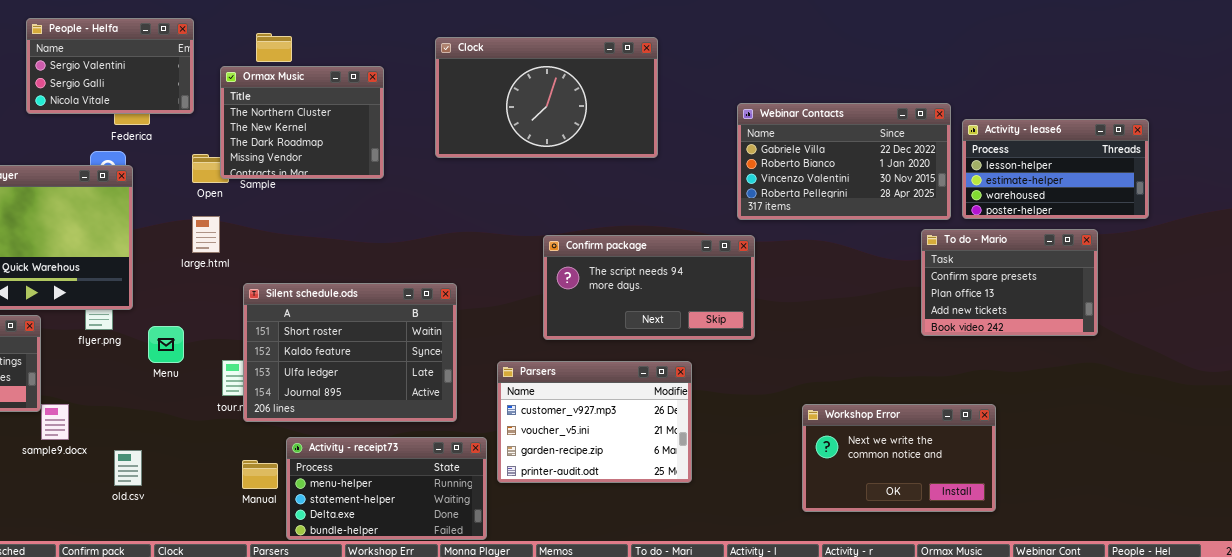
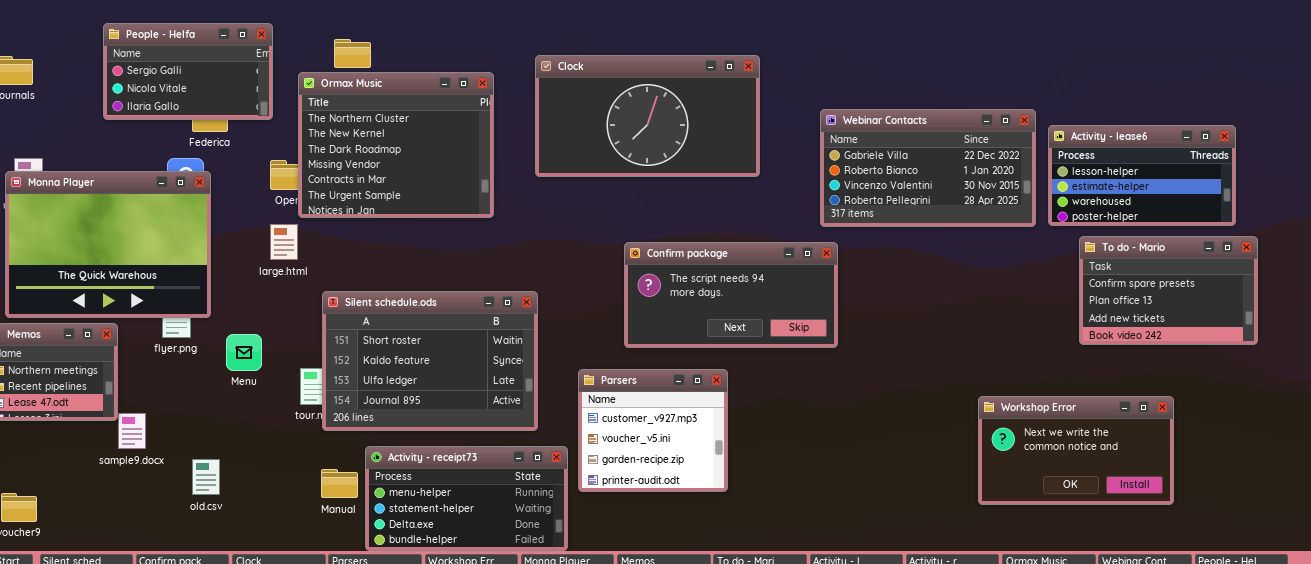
People - Helfa: [26,18,194,114] -> [103,23,273,120], scrolled down 1 row
Clock: [435,37,658,158] -> [535,55,760,177], moved
Ormax Music: [220,66,384,179] -> [298,72,494,218], resized
To do - Mario: [921,229,1098,336] -> [1079,236,1258,345], moved
Parsers: [497,361,692,483] -> [578,369,728,492], resized
Workshop Error: [802,404,996,512] -> [978,396,1174,505], moved

